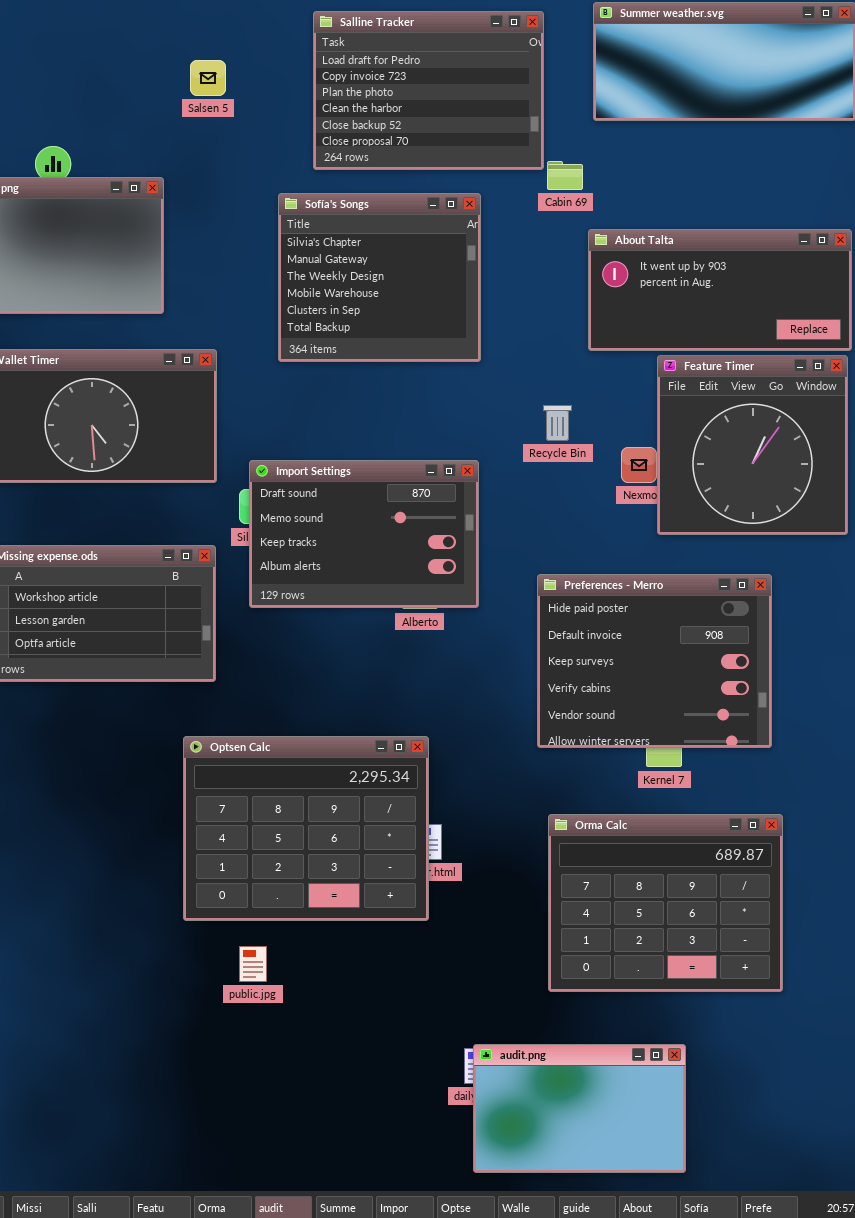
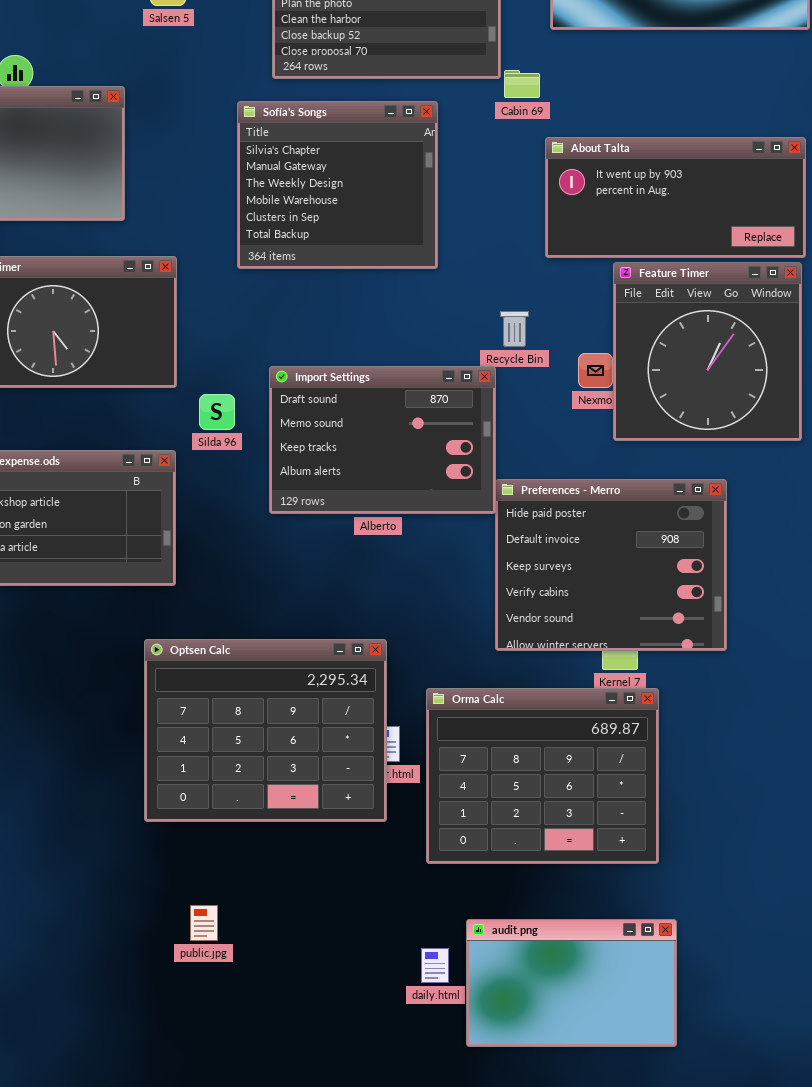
Import Settings: [249,460,479,608] -> [269,366,496,514], moved
Orma Calc: [548,814,783,992] -> [426,688,659,864], moved
public.jpg: [239,946,267,982] -> [190,905,218,941], moved
audit.png: [473,1044,686,1173] -> [466,919,677,1047], moved

